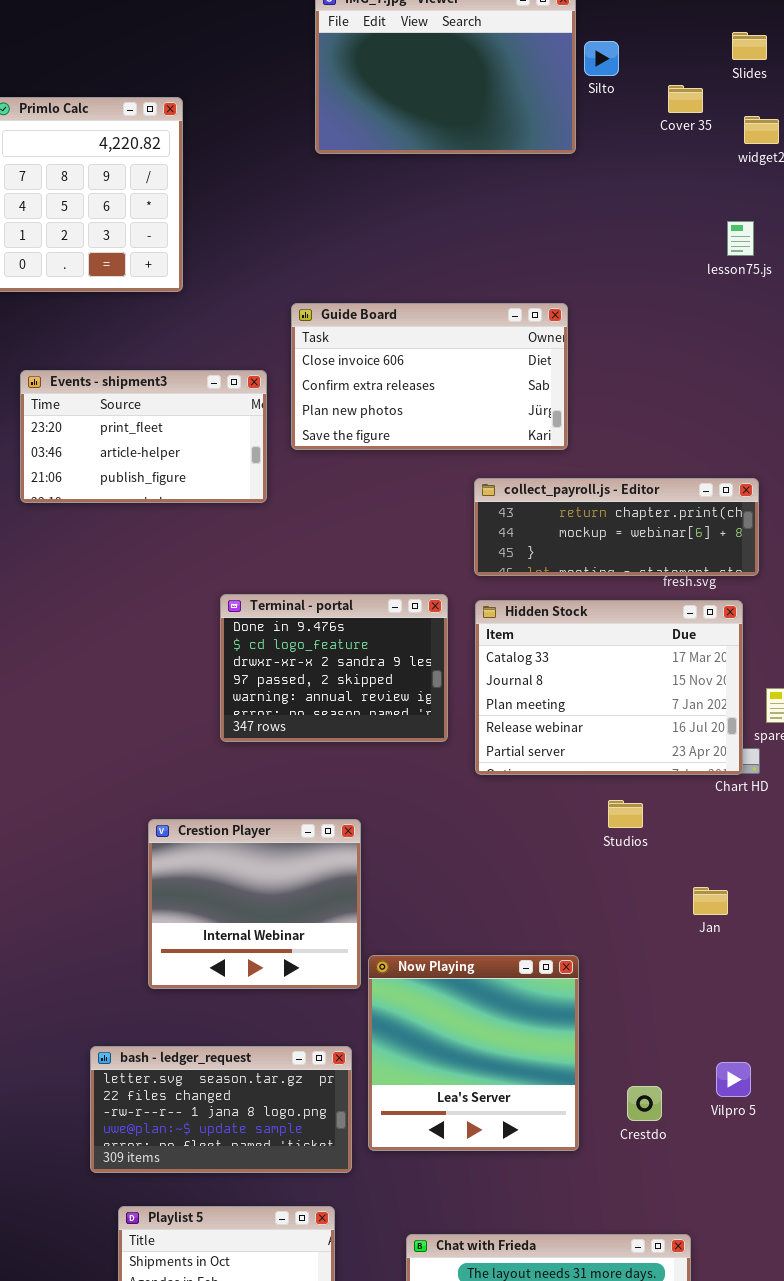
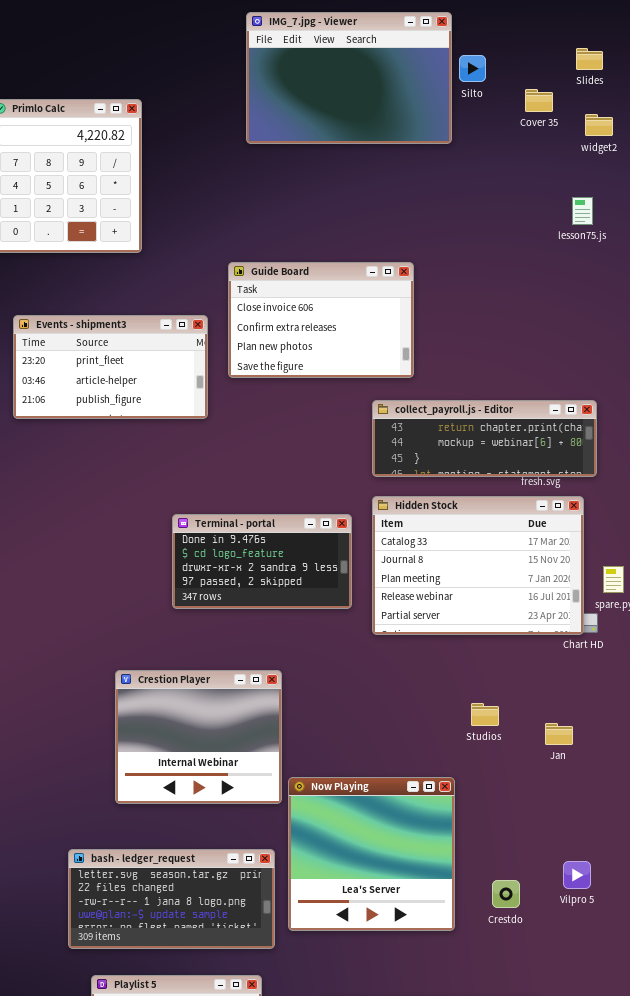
Guide Board: [291,303,568,450] -> [228,262,414,378], resized
Terminal - portal: [220,594,448,742] -> [172,514,352,609], resized
Studios: [608,800,643,828] -> [471,703,499,726], moved

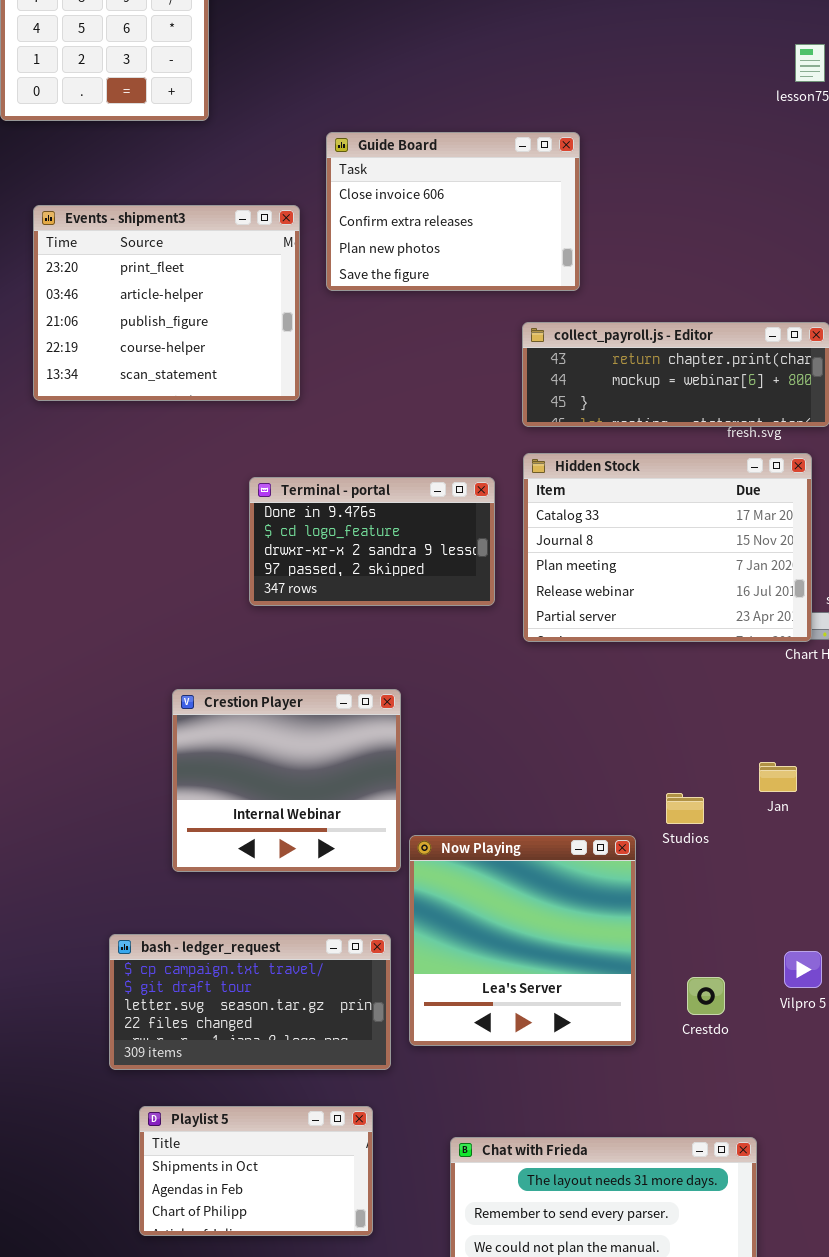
Events - shipment3: [13,315,208,419] -> [33,205,300,401], resized
Studios: [471,703,499,726] -> [666,793,704,824], moved
bash - ledger_request: [68,849,275,949] -> [109,934,391,1070], scrolled up 2 rows

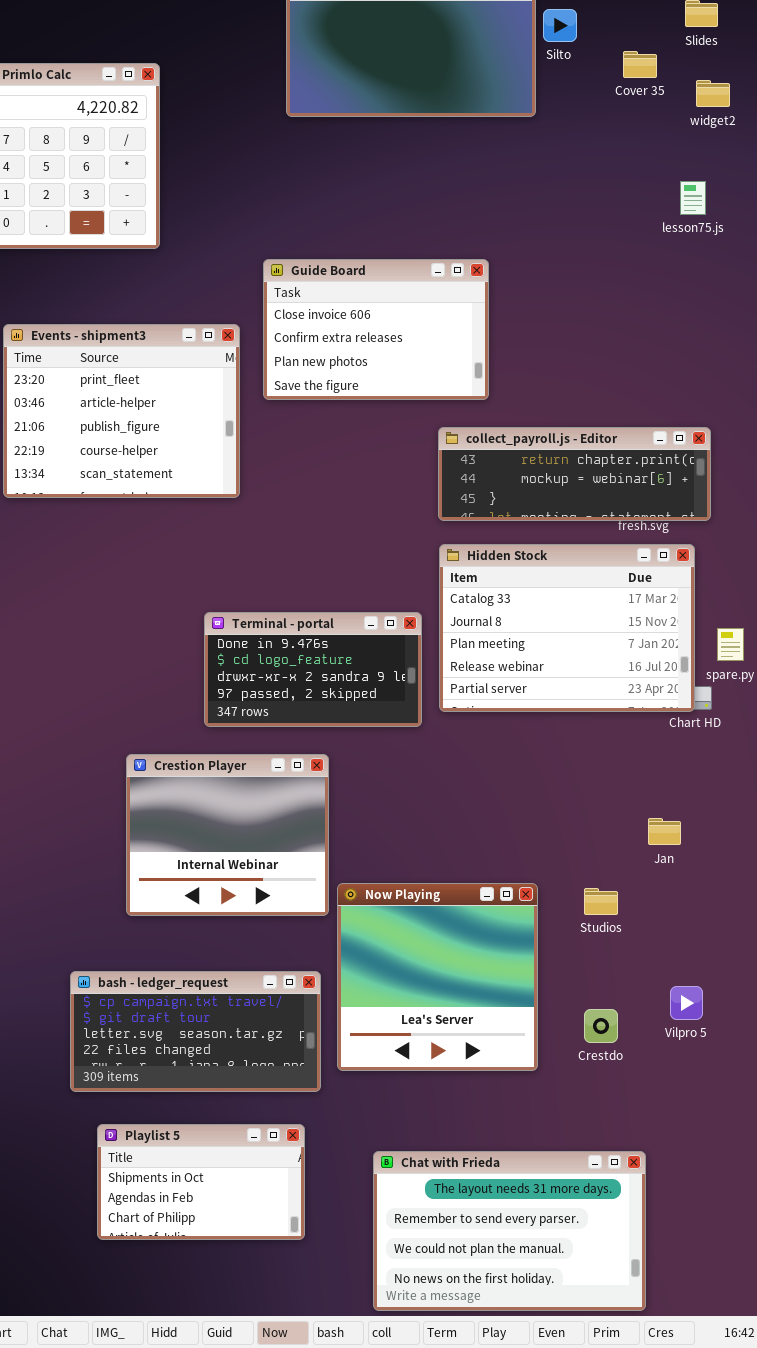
Terminal - portal: [249,477,495,606] -> [204,612,422,727], moved
Studios: [666,793,704,824] -> [584,888,618,915], moved

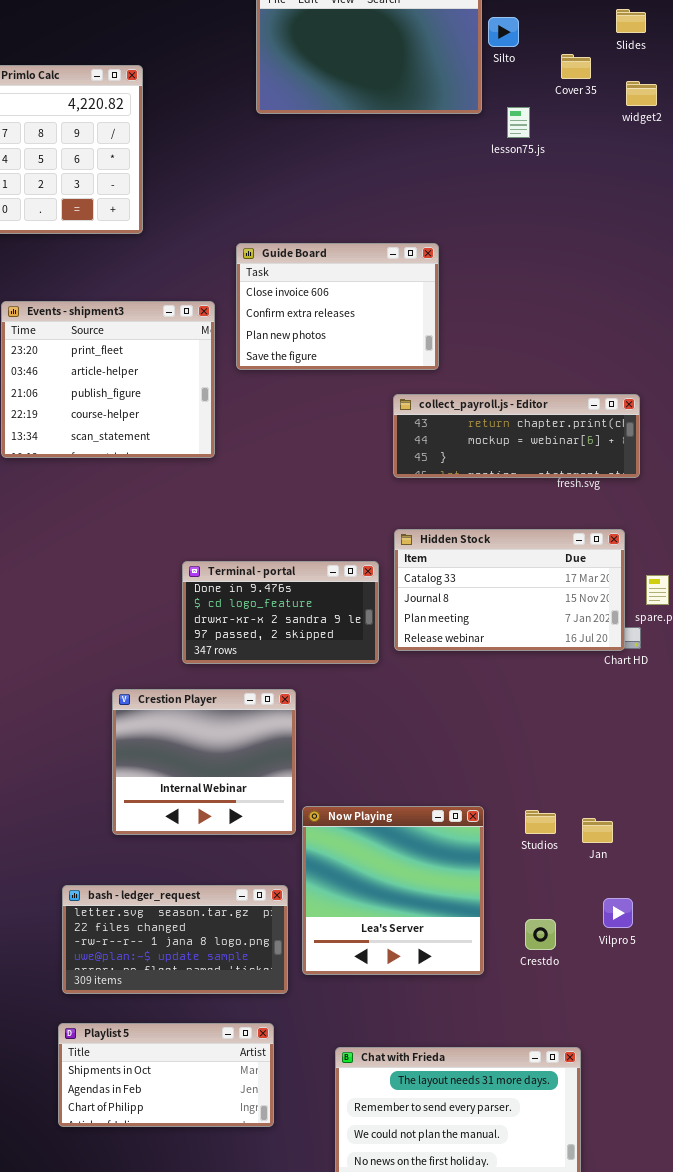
lesson75.js: [680,181,706,215] -> [507,107,530,138], moved
Hidden Stock: [439,544,695,712] -> [394,529,625,651], resized
Jan: [648,818,681,845] -> [582,818,613,843], moved
bash - ledger_request: [70,971,321,1092] -> [62,885,288,994], scrolled down 2 rows
Playlist 5: [97,1124,305,1240] -> [58,1023,274,1127], resized

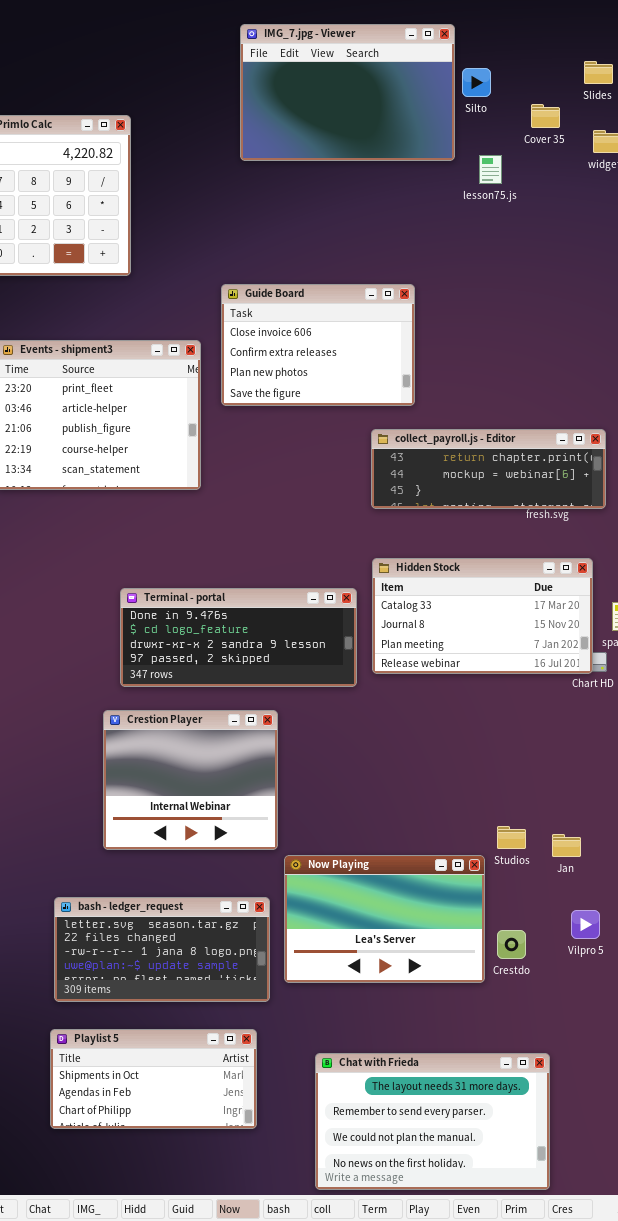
Terminal - portal: [182,561,379,664] -> [120,588,357,687], resized
Now Playing: [302,806,484,975] -> [284,855,485,983], resized

